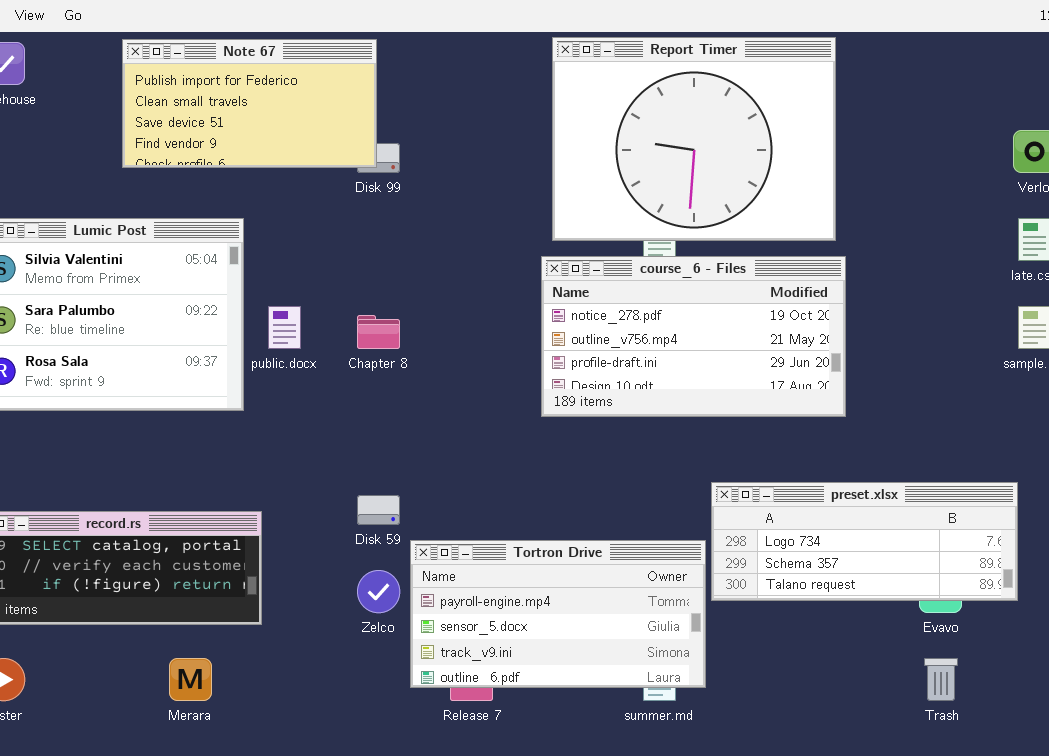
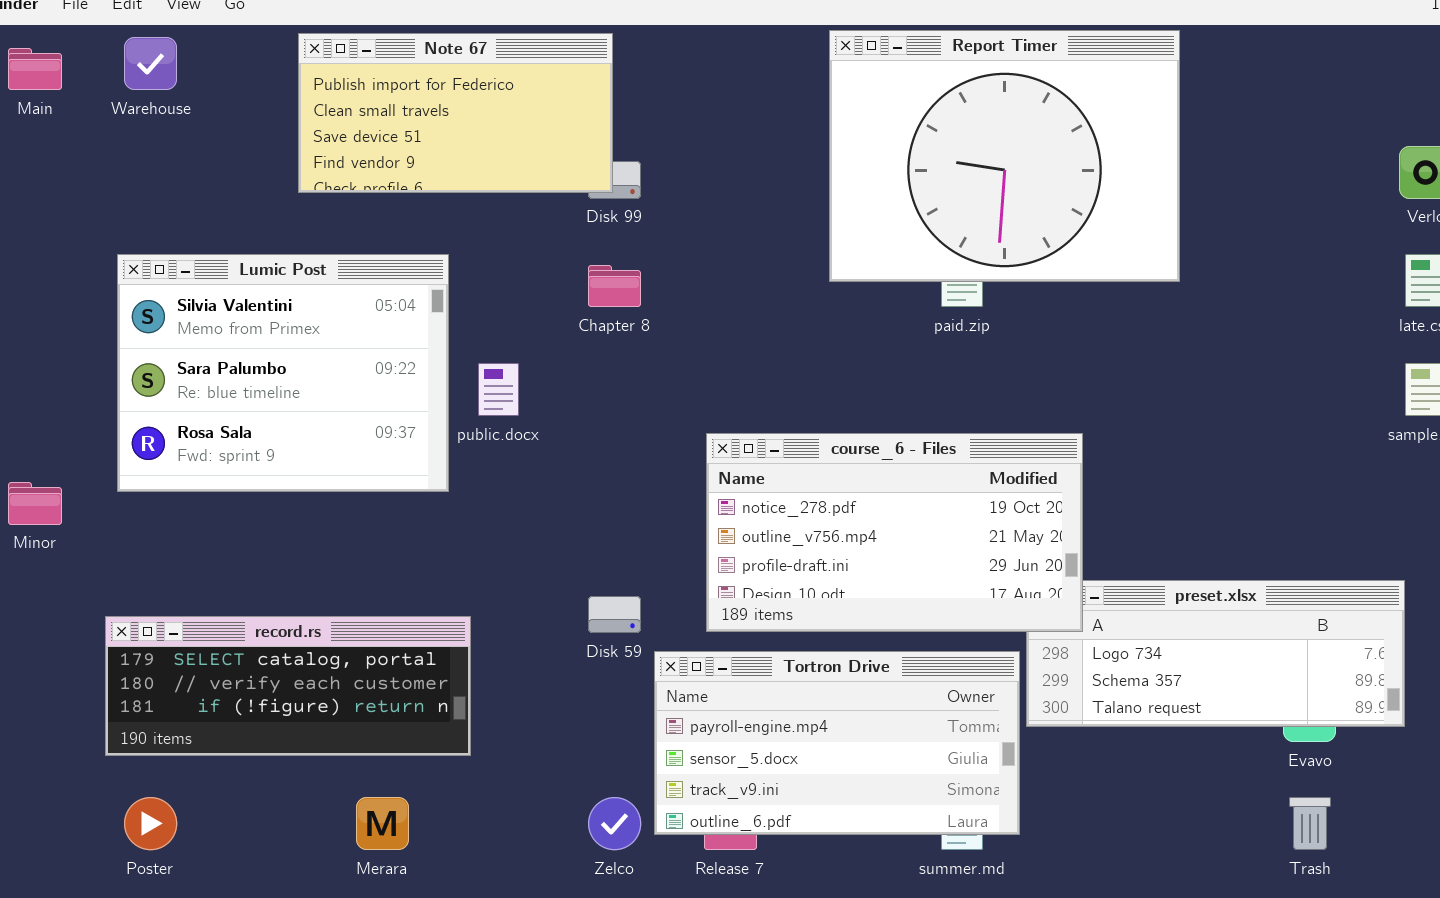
course_6 - Files: [541,256,846,417] -> [706,433,1083,632], moved
Chapter 8: [357,315,400,349] -> [588,265,641,307], moved
Zelco: [357,570,400,613] -> [588,797,641,850], moved

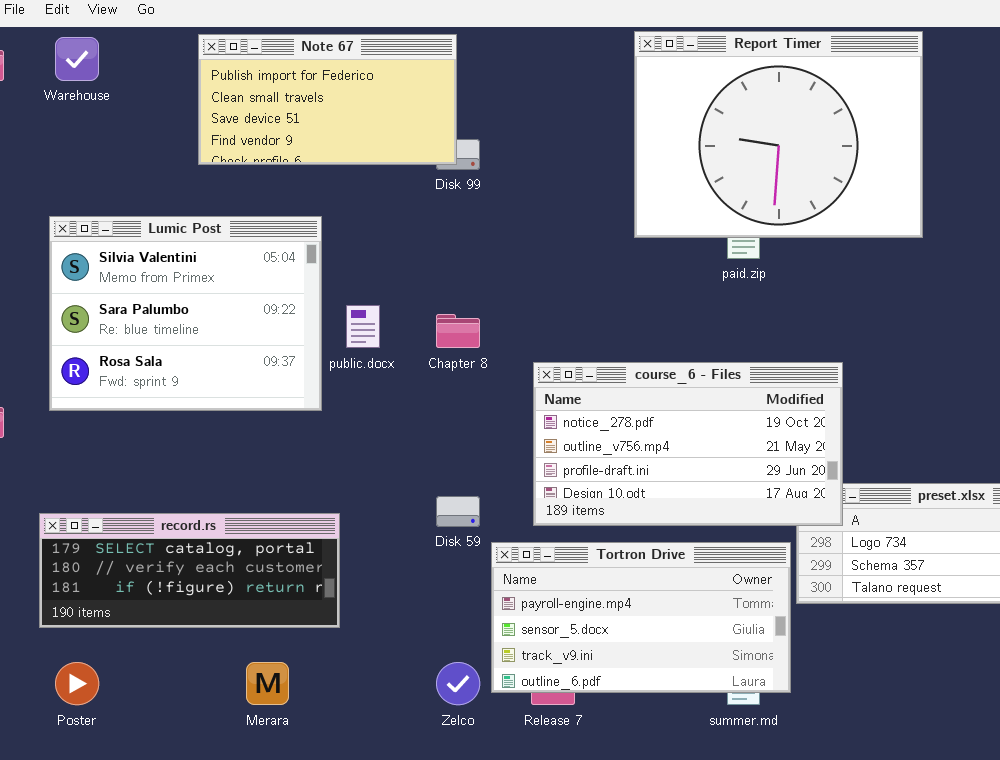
Chapter 8: [588,265,641,307] -> [436,314,480,348], moved

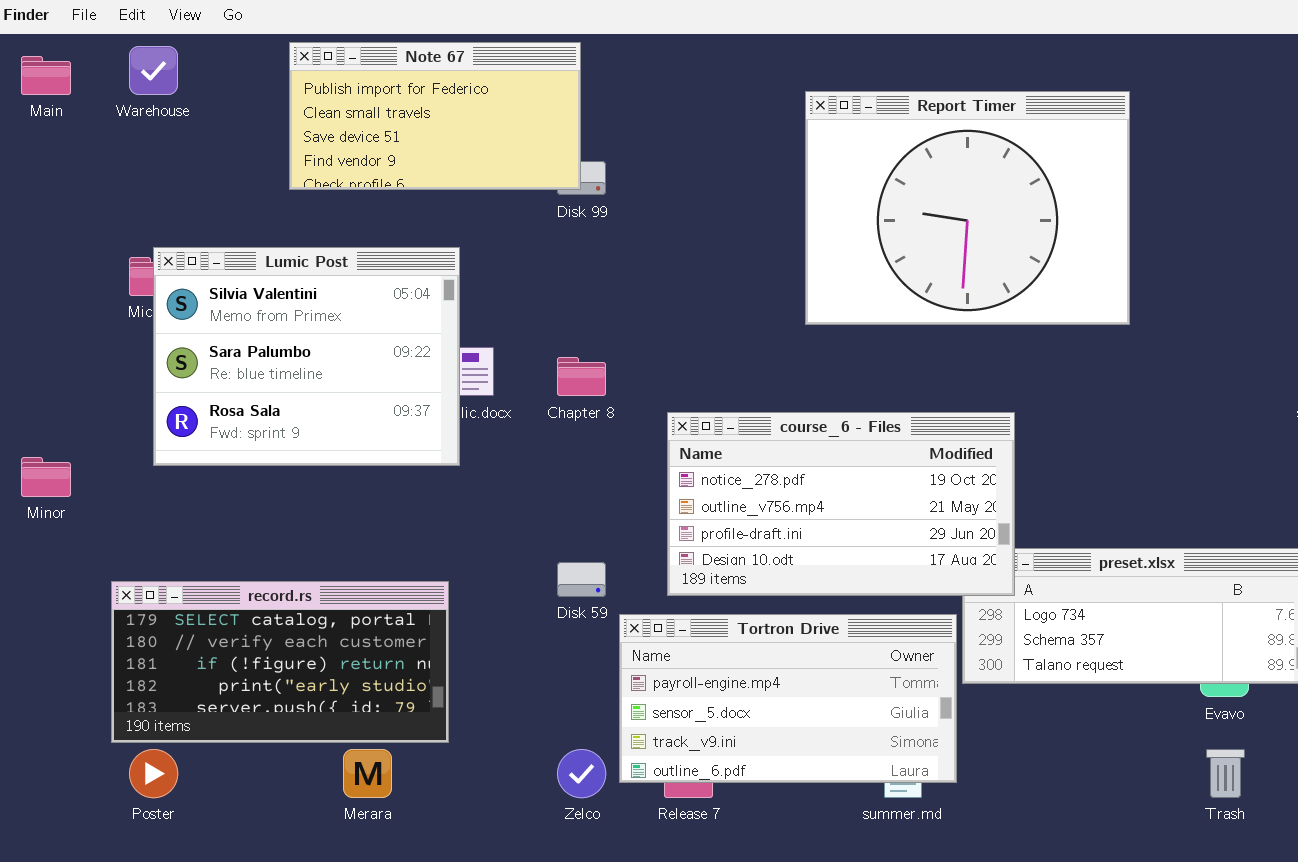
Report Timer: [634,31,923,238] -> [805,91,1130,325], moved
Lumic Post: [49,216,322,411] -> [153,247,460,466], moved
record.rs: [39,513,340,628] -> [111,581,449,743], resized

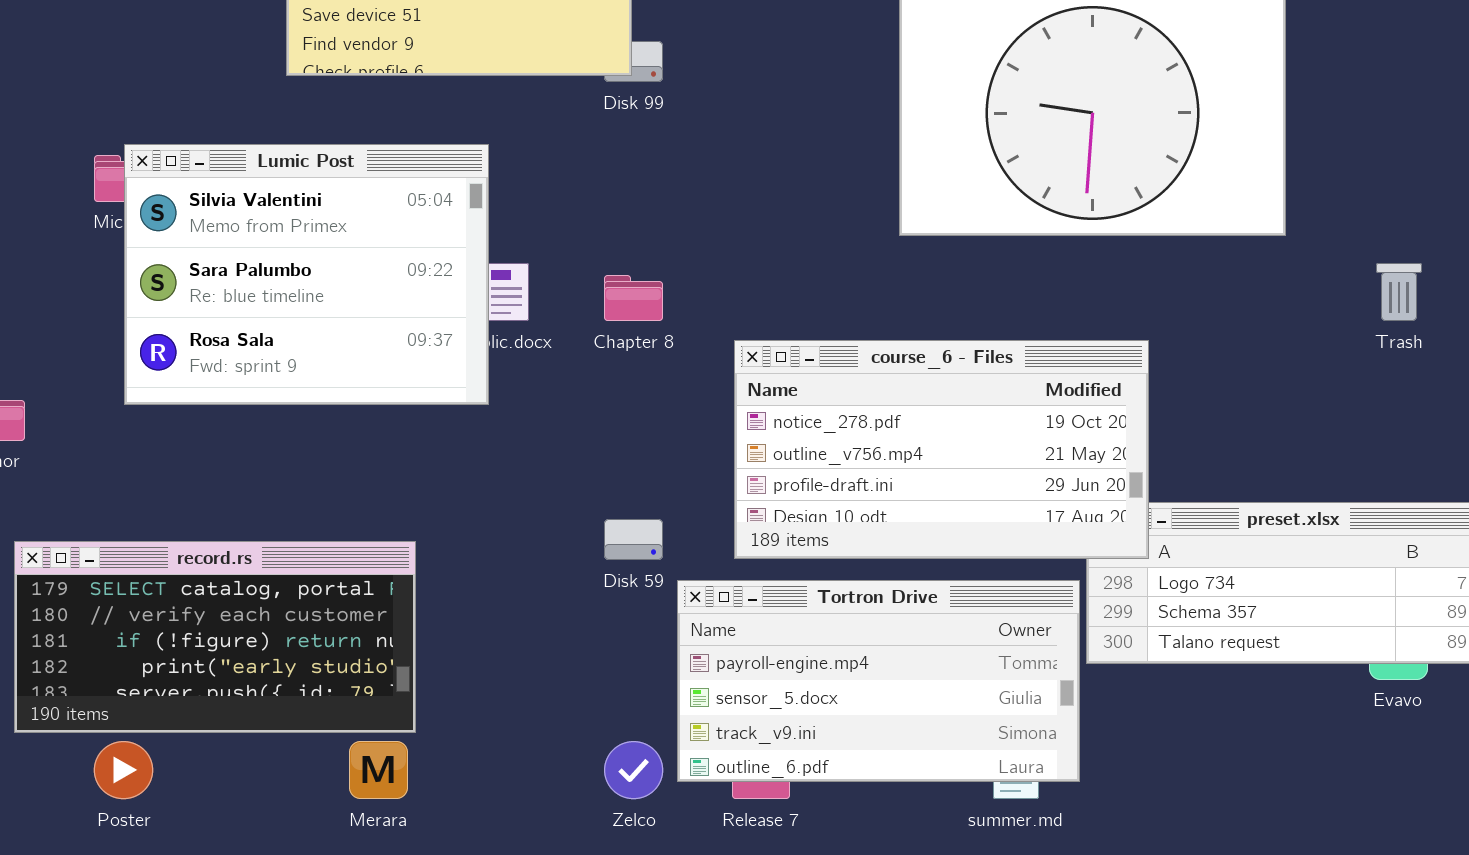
record.rs: [111,581,449,743] -> [14,541,416,733], moved
Trash: [1206,749,1245,798] -> [1376,263,1422,321], moved

